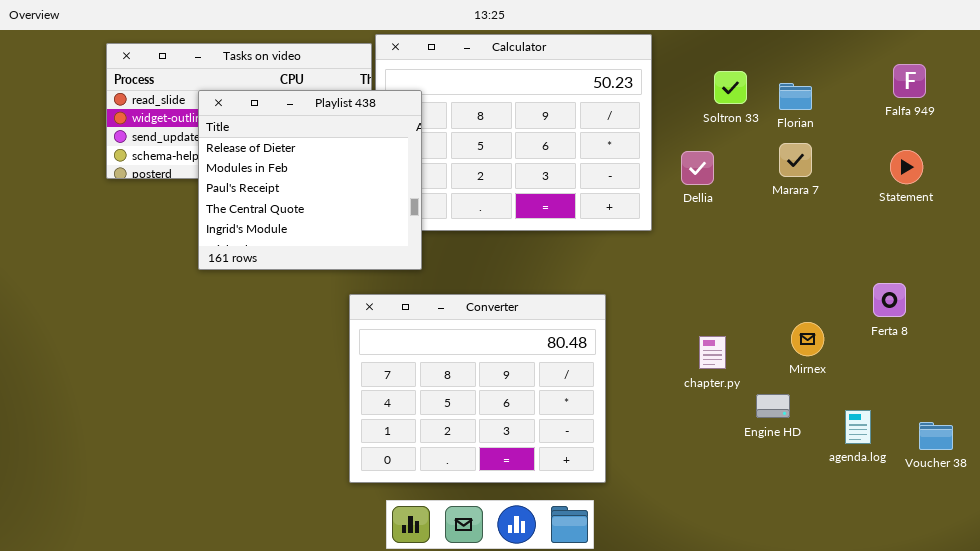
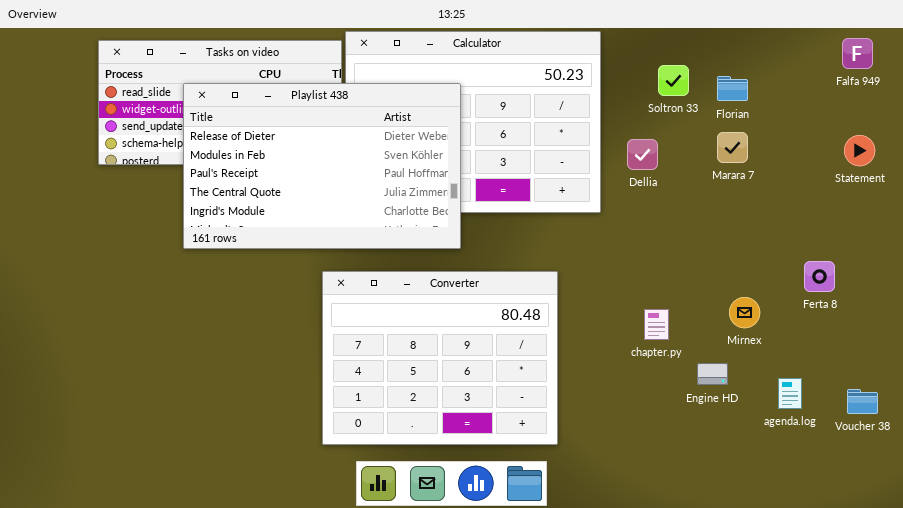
Falfa 949: [893,64,926,98] -> [842,38,873,69], moved
Playlist 438: [198,90,422,270] -> [183,83,461,249], resized
Statement: [890,150,923,184] -> [844,135,875,166], moved

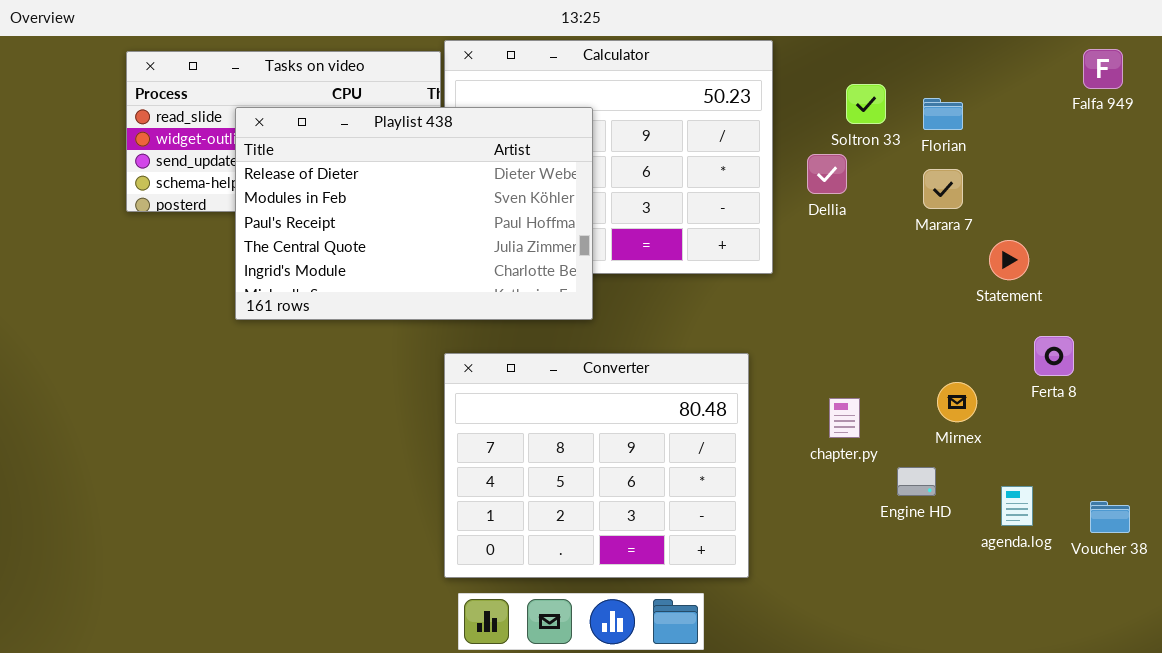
Statement: [844,135,875,166] -> [989,240,1029,280], moved
Dellia: [627,139,658,170] -> [807,154,847,194], moved
Converter: [322,271,558,445] -> [444,353,749,578], moved

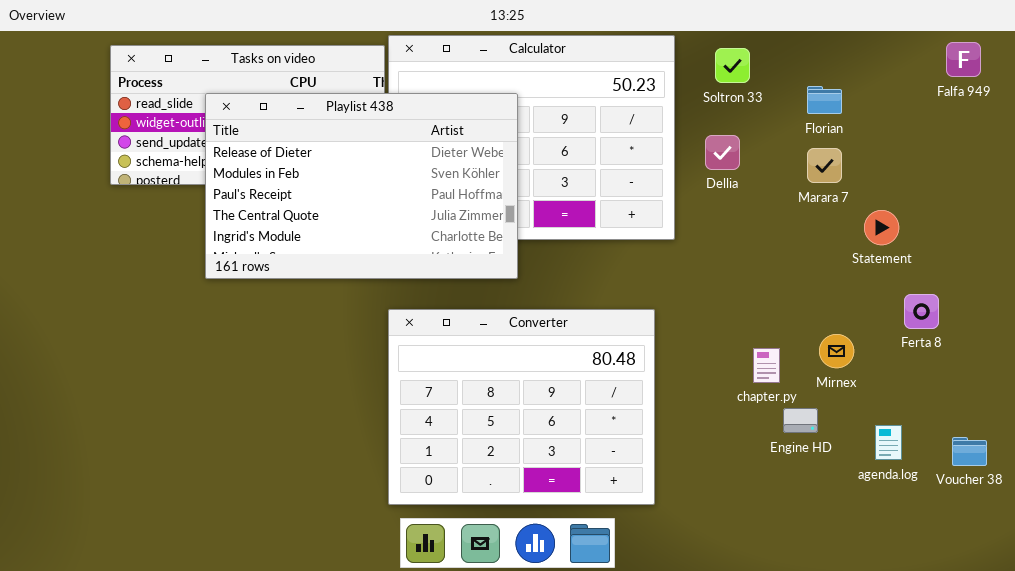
Soltron 33: [846,84,886,124] -> [715,48,750,83], moved
chapter.py: [829,398,860,438] -> [753,348,780,383], moved

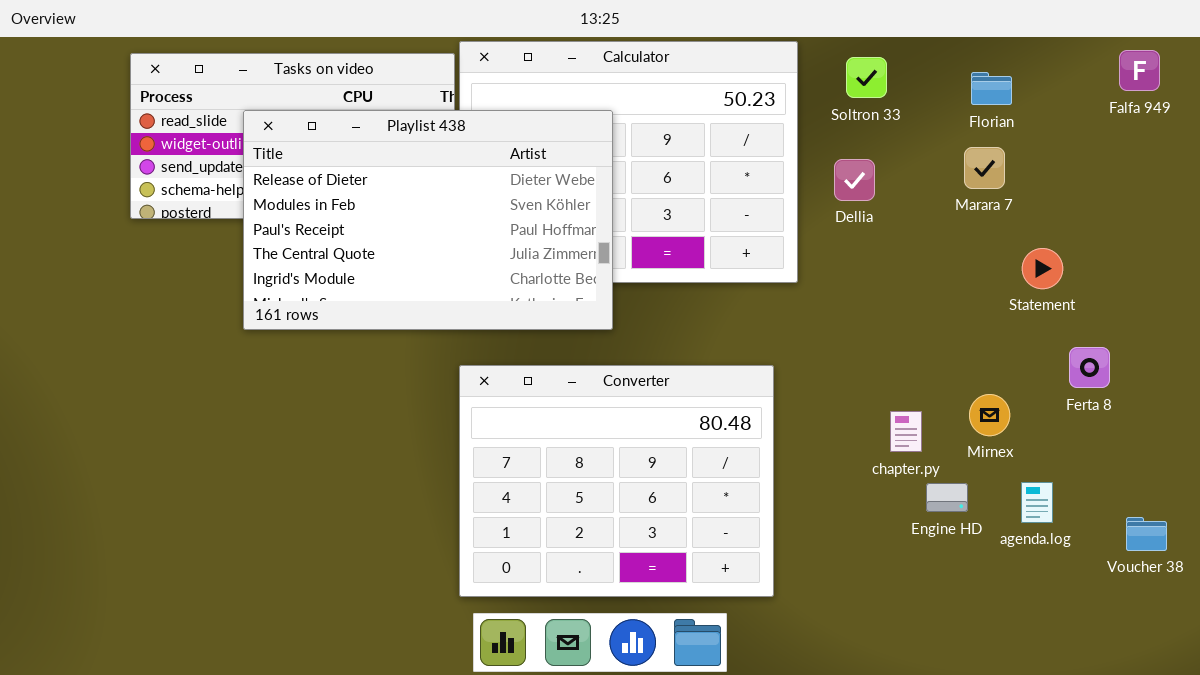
Florian: [807,86,842,114] -> [971,72,1012,105], moved
Marara 7: [807,148,842,183] -> [964,147,1005,189], moved
agenda.log: [875,425,902,460] -> [1021,482,1053,523], moved

